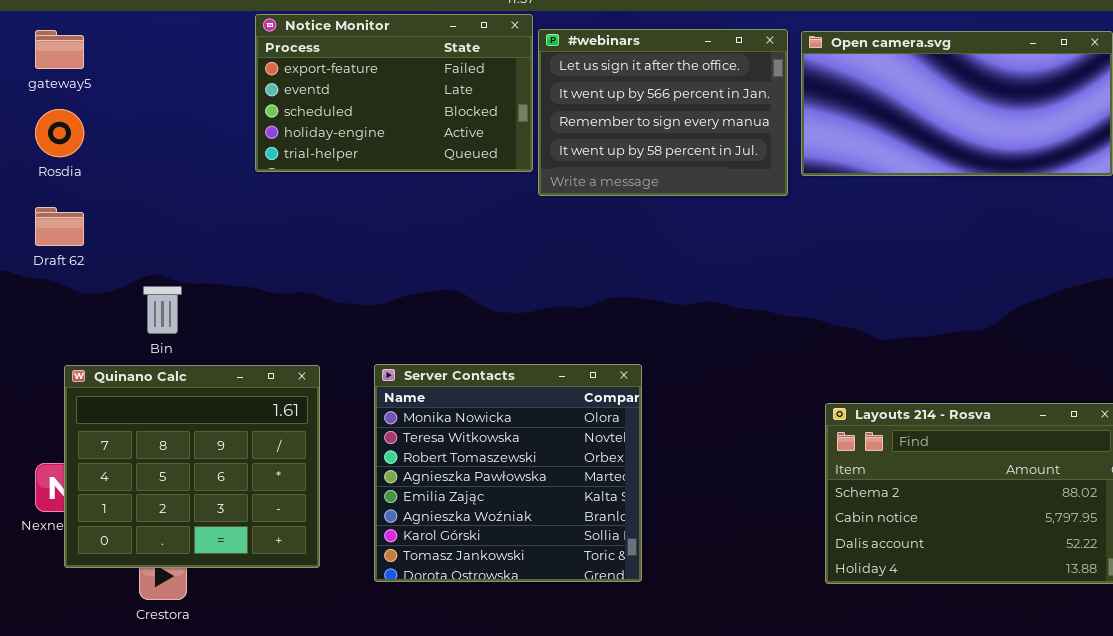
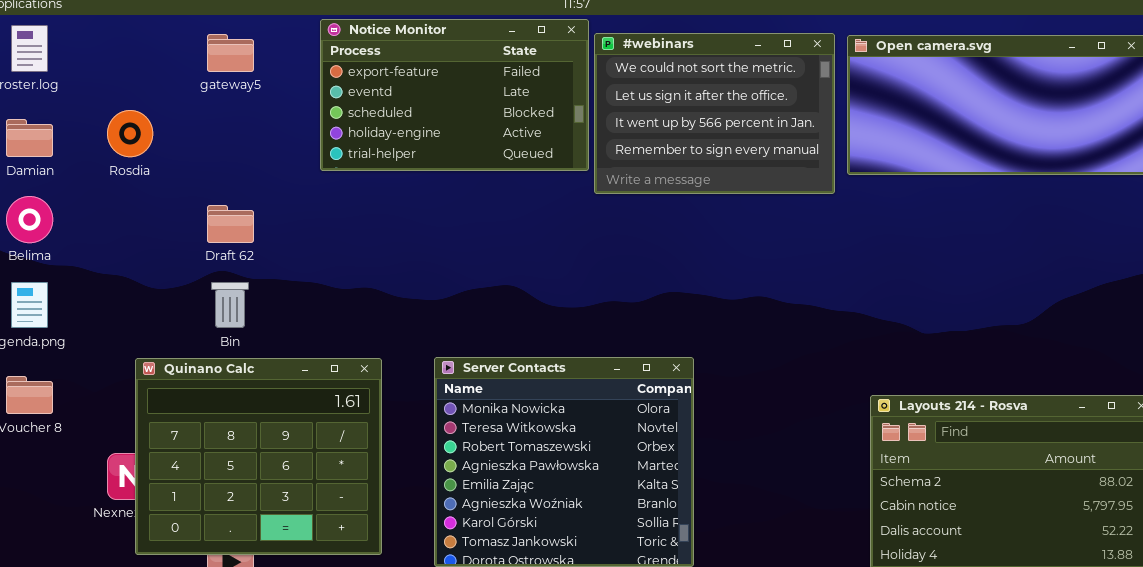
#webinars: [538,29,788,196] -> [594,33,835,194], scrolled up 1 row
gateway5: [35,30,84,69] -> [207,34,254,72], moved
Draft 62: [35,207,84,246] -> [207,205,254,243], moved

